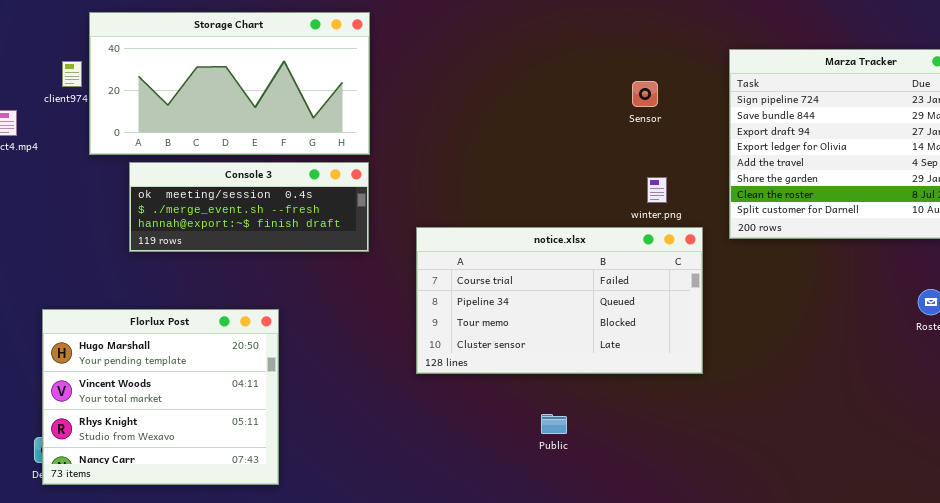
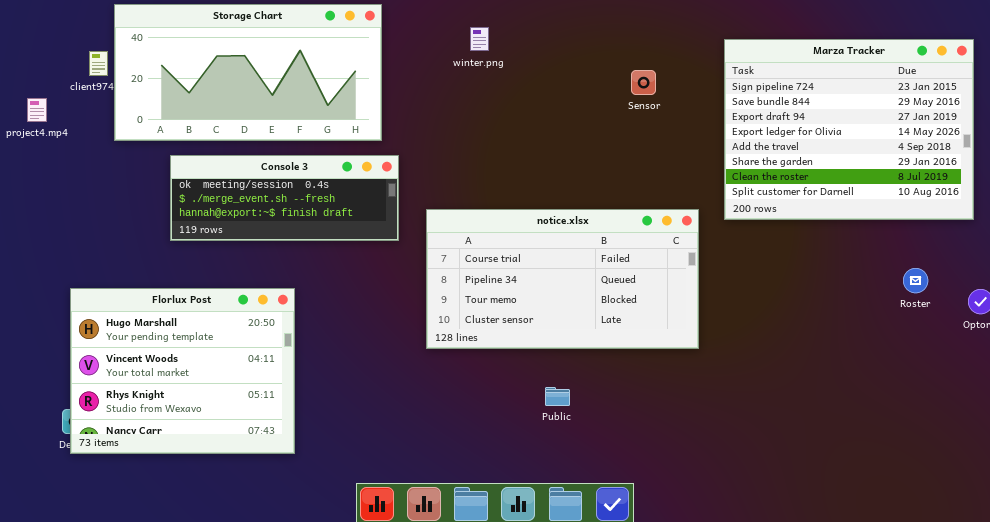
Console 3: [129,162,369,252] -> [170,155,399,241], moved
winter.png: [647,177,667,203] -> [470,27,489,51], moved

